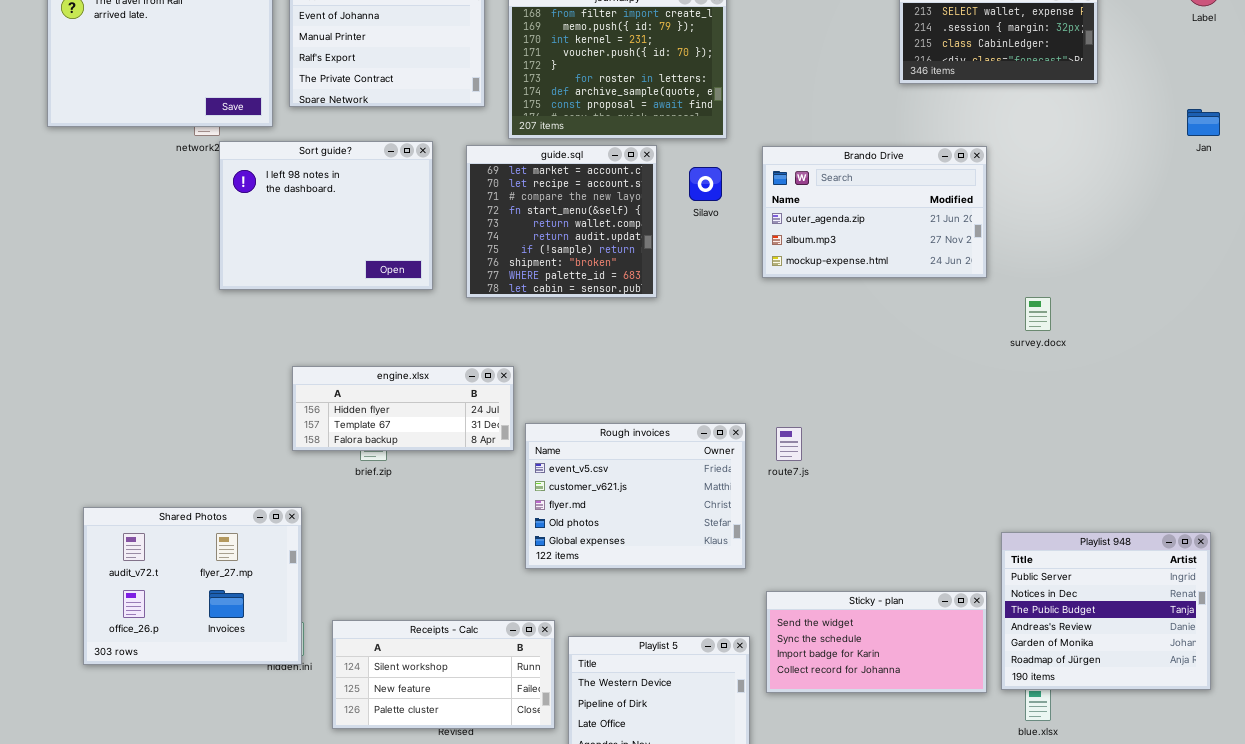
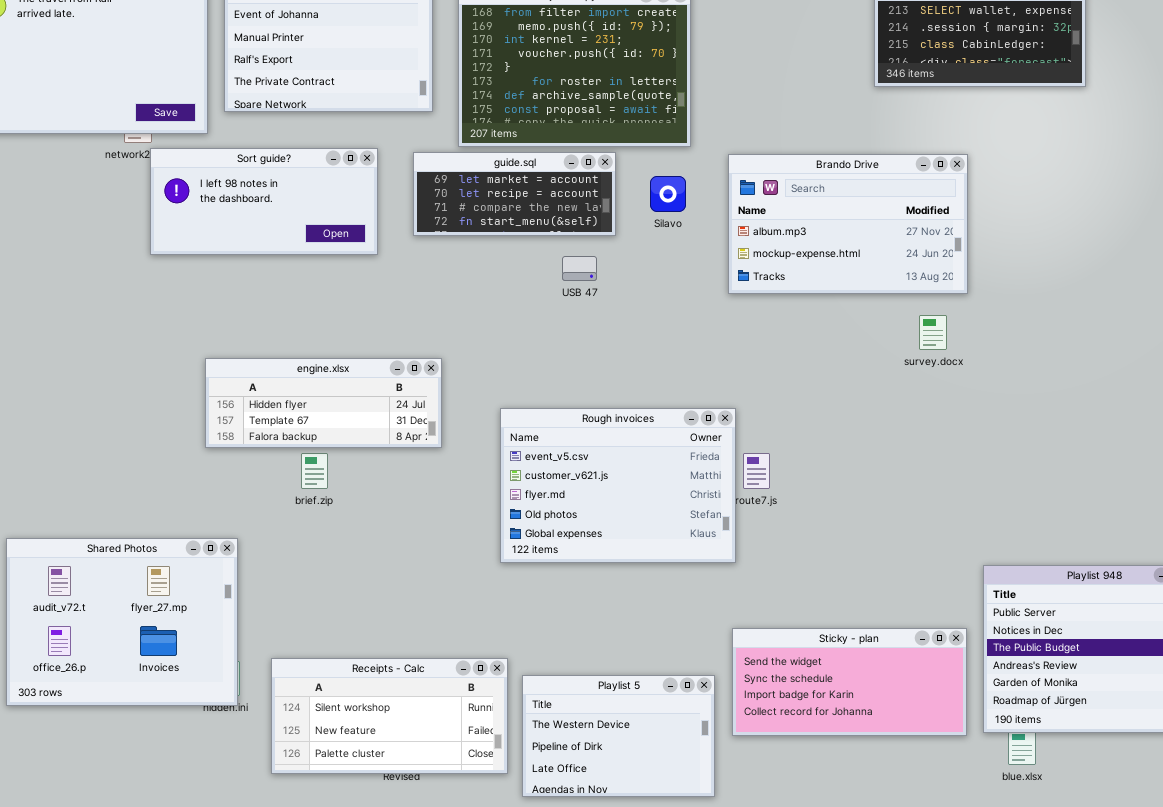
Sort guide?: [219,141,433,290] -> [150,148,378,255], resized
guide.sql: [466,145,657,298] -> [413,152,616,236], resized
Brando Drive: [762,146,987,278] -> [728,154,968,294], scrolled down 1 row
survey.docx: [1025,297,1051,331] -> [919,315,947,350], moved
engine.xlsx: [292,366,514,451] -> [205,358,442,448], moved
Rough invoices: [525,423,746,569] -> [500,408,736,563], moved

